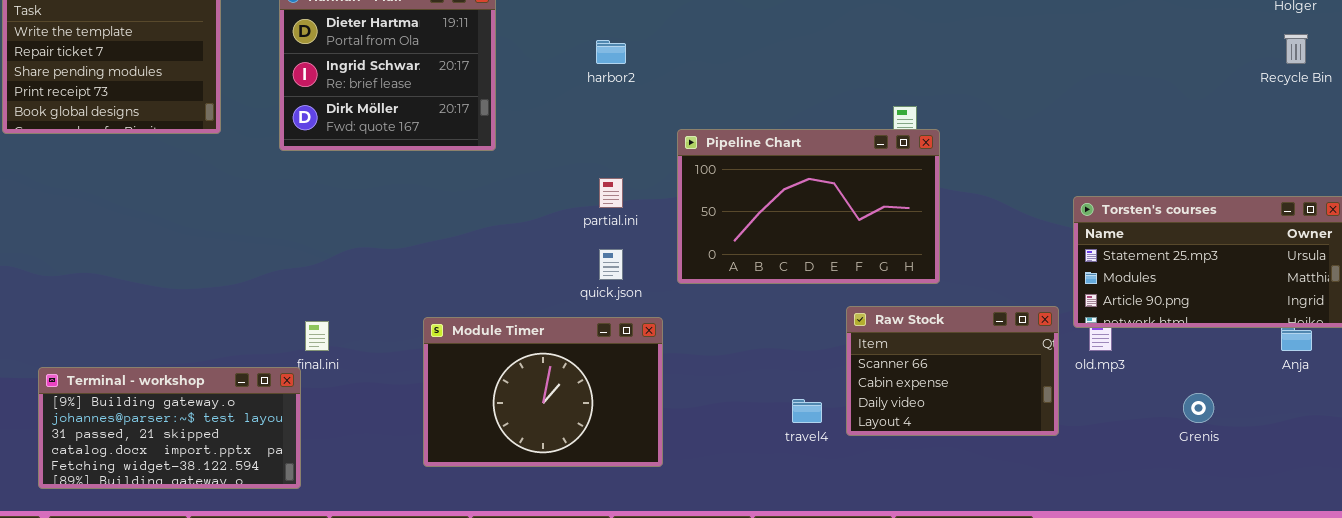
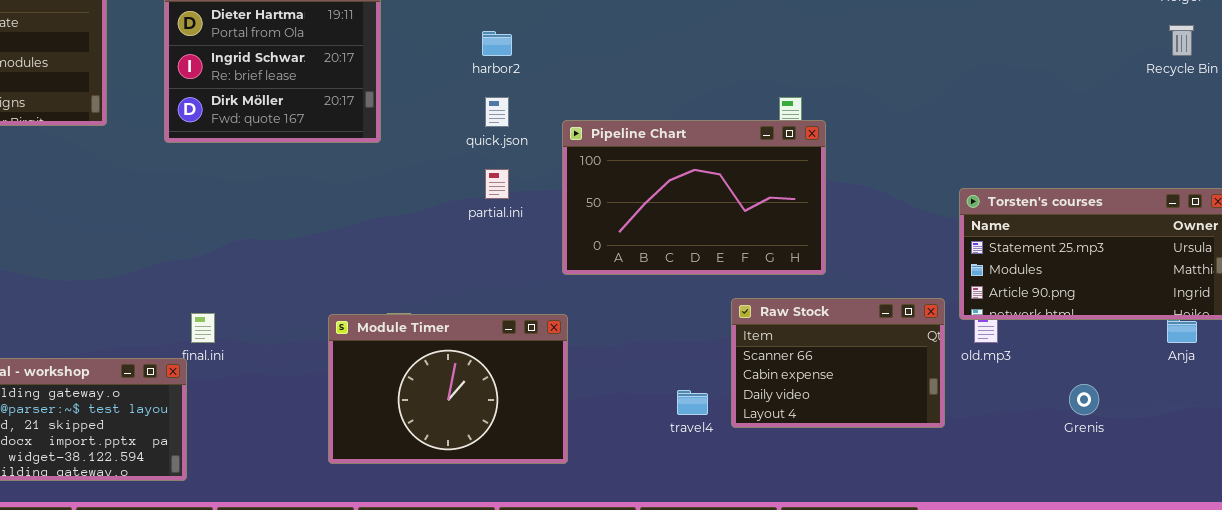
quick.json: [599,249,623,280] -> [485,97,509,127], moved
Module Timer: [423,317,663,467] -> [328,314,568,464], moved

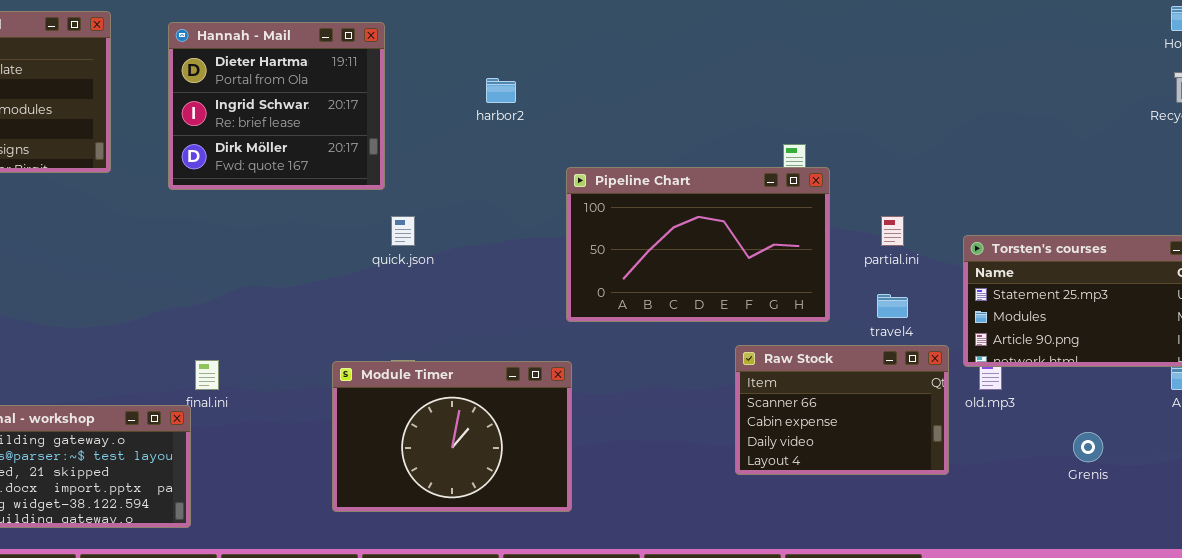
quick.json: [485,97,509,127] -> [391,216,415,246], moved
partial.ini: [485,169,509,199] -> [881,216,904,246], moved
travel4: [677,390,708,415] -> [877,294,908,318], moved

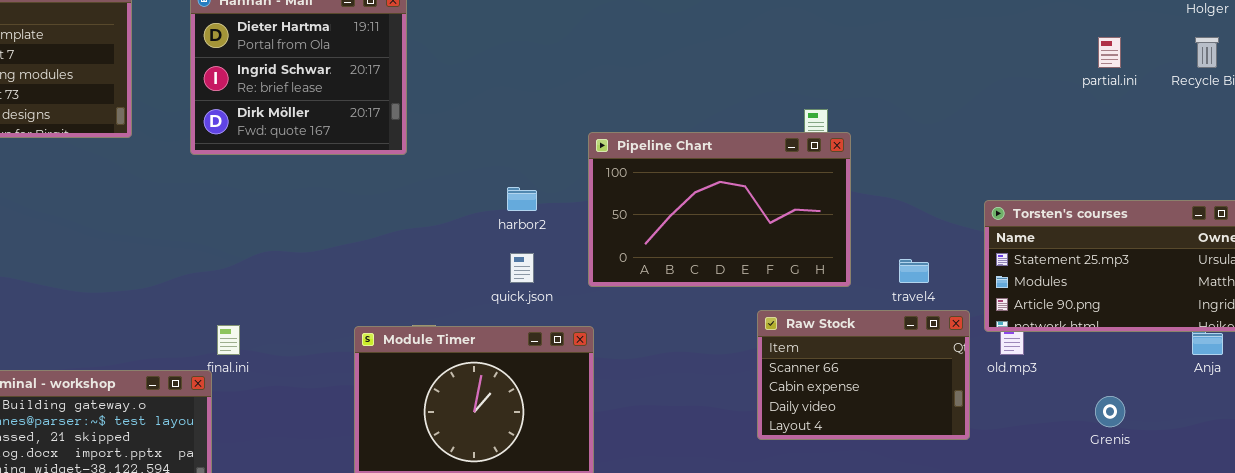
harbor2: [486,78,516,103] -> [507,187,537,211], moved
quick.json: [391,216,415,246] -> [510,253,534,283], moved
partial.ini: [881,216,904,246] -> [1098,37,1121,68], moved

